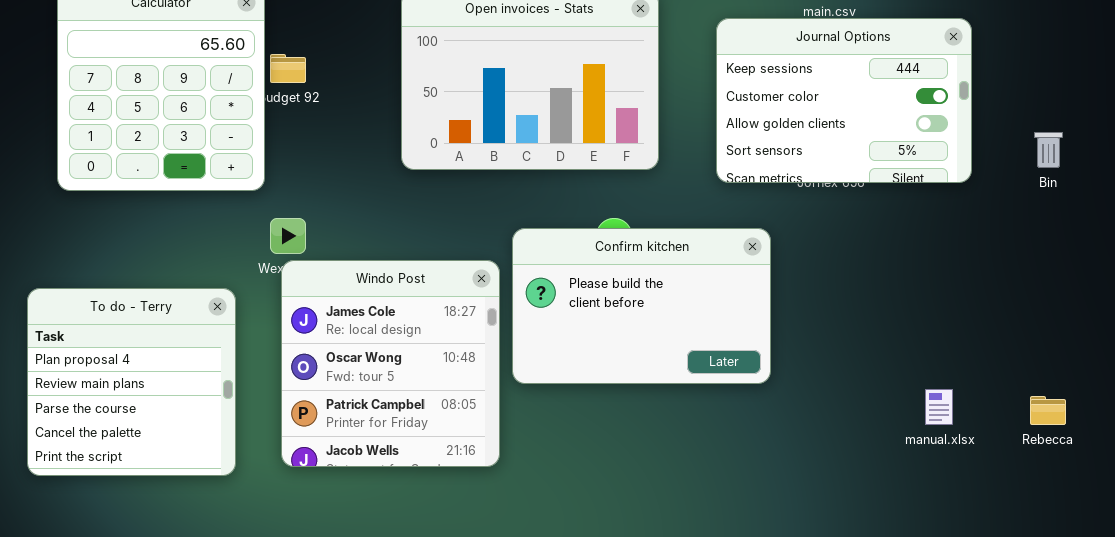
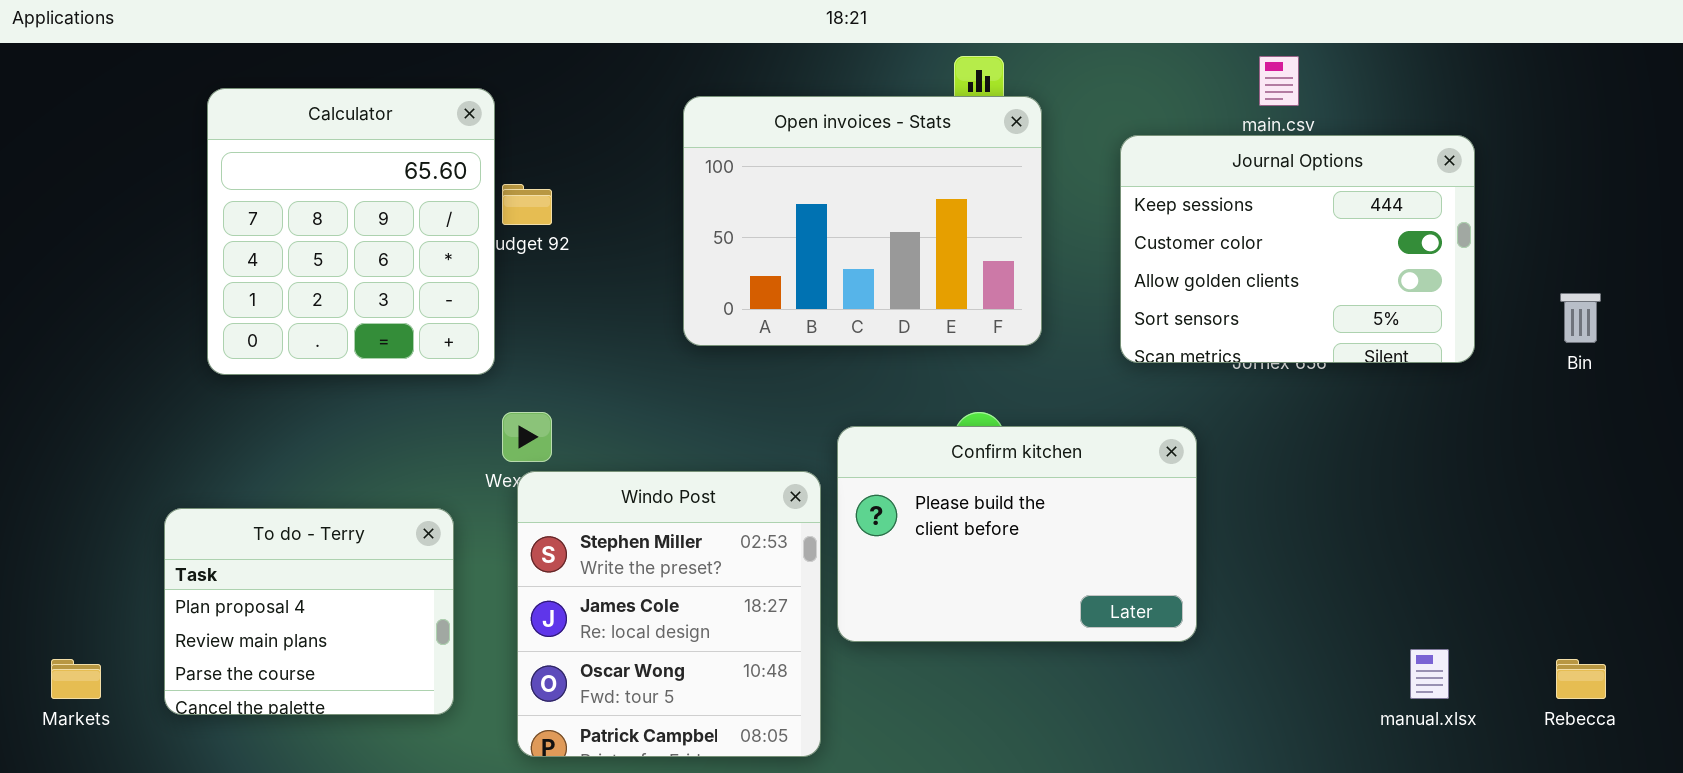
Windo Post: [281,260,500,467] -> [517,471,821,757], scrolled up 1 row
To do - Terry: [27,288,236,476] -> [164,508,454,715], resized

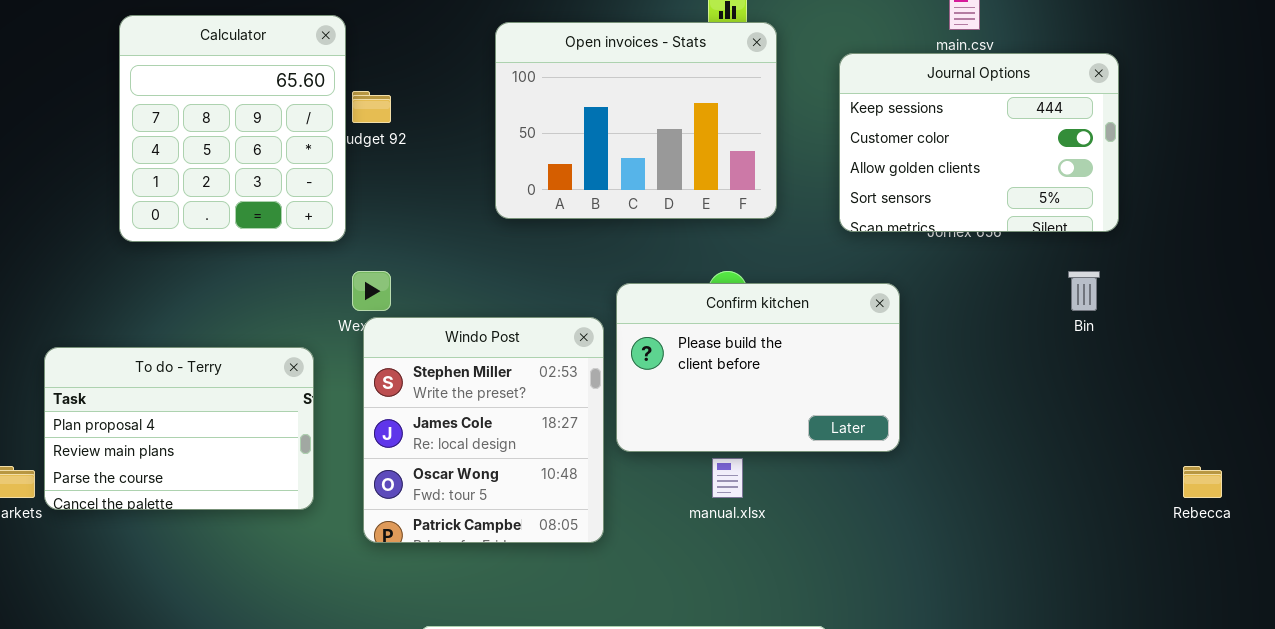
Bin: [1560,293,1601,343] -> [1068,271,1100,311], moved
To do - Terry: [164,508,454,715] -> [44,347,314,510], resized
manual.xlsx: [1410,649,1449,699] -> [712,458,743,498], moved

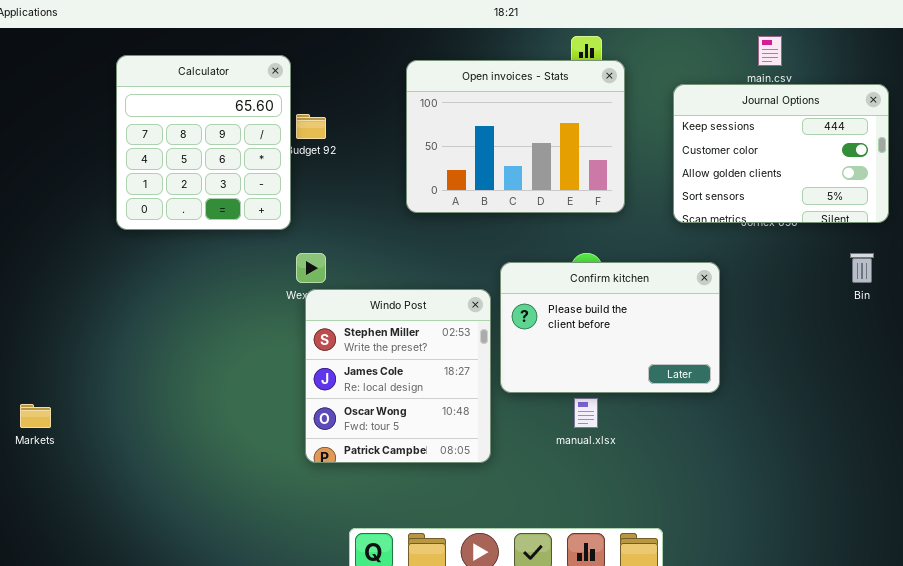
To do - Terry: [44,347,314,510] -> none, closed

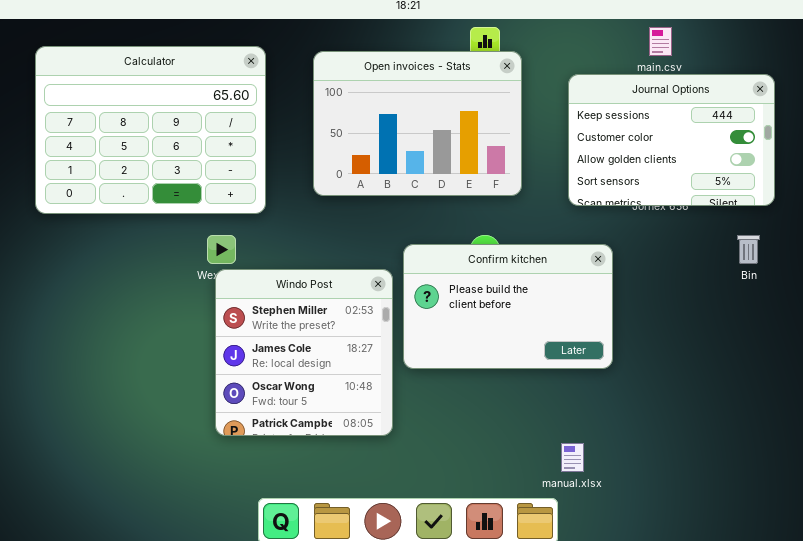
Calculator: [116,55,291,230] -> [35,46,266,214], resized
manual.xlsx: [574,398,598,428] -> [561,443,584,472], moved

